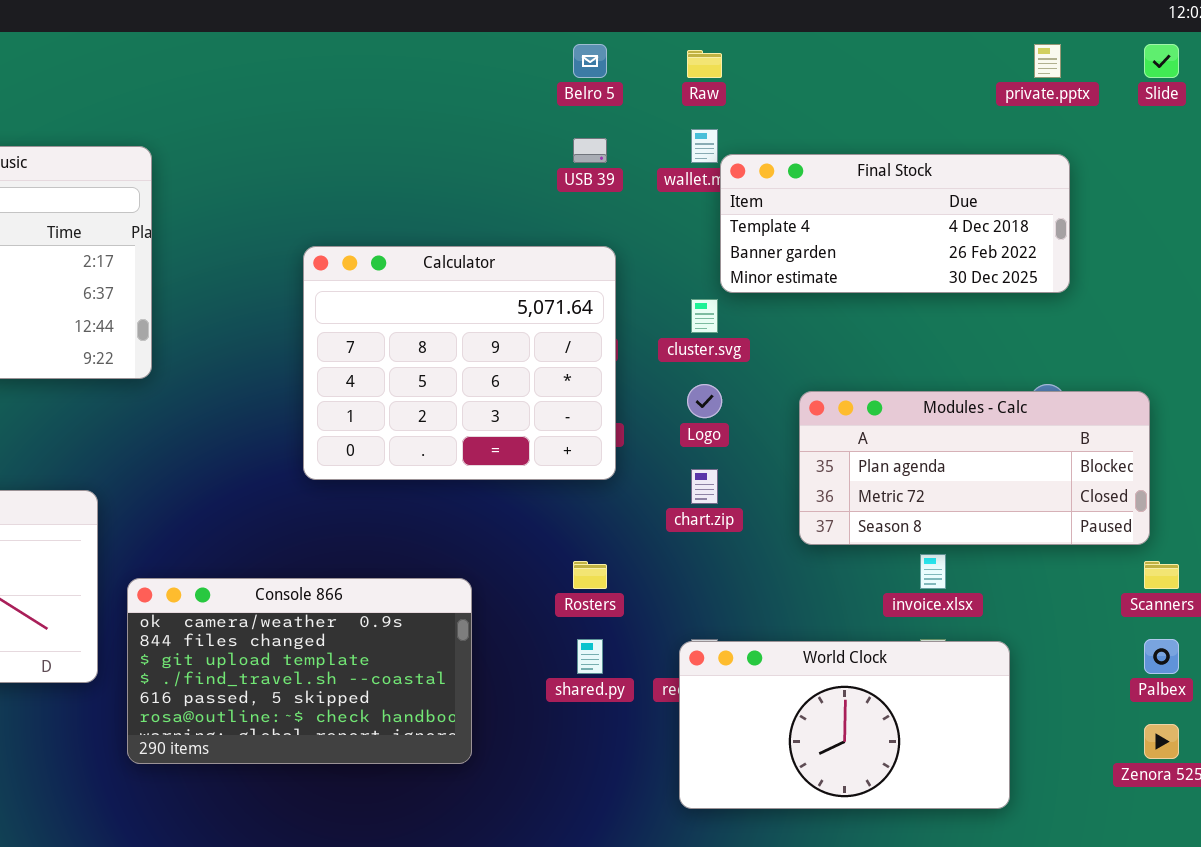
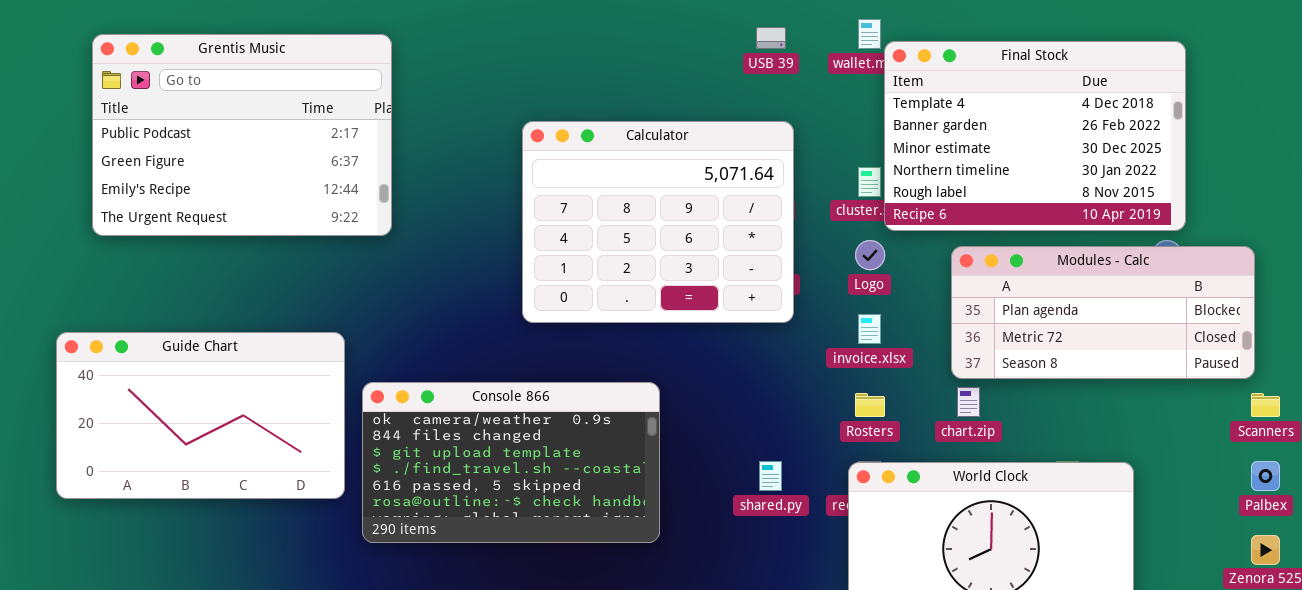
Final Stock: [720,154,1070,293] -> [884,41,1186,231], resized
chart.zip: [691,469,718,504] -> [957,387,980,417], moved
invoice.xlsx: [920,554,946,589] -> [858,314,881,344], moved
Rosters: [573,561,607,589] -> [855,393,885,417], moved
Console 866: [127,578,472,764] -> [362,382,660,543], moved

